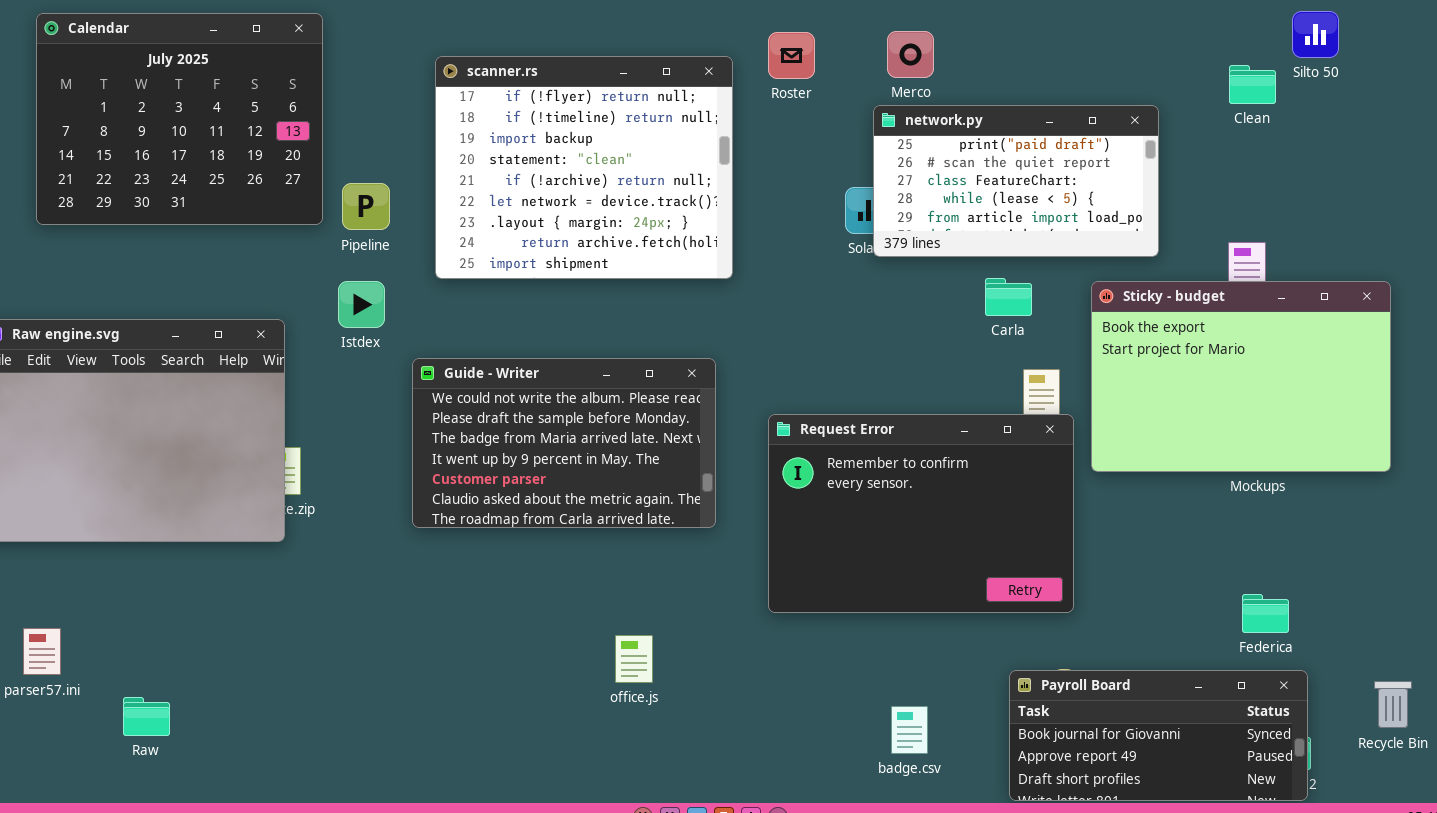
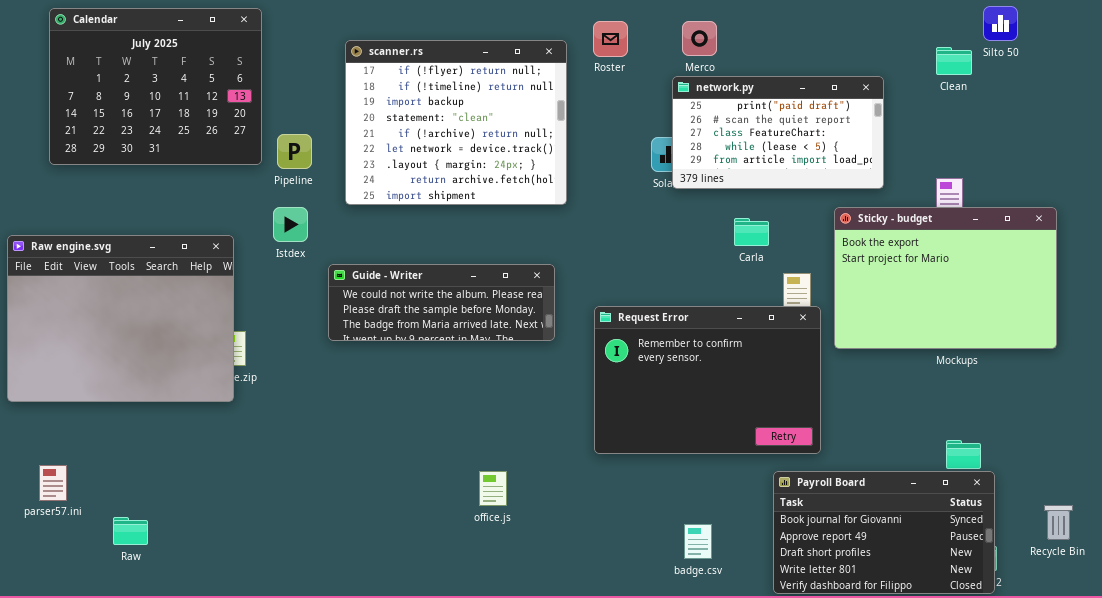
Carla: [985,278,1032,316] -> [734,218,769,246], moved
Guide - Writer: [412,358,716,528] -> [328,264,555,341], resized
Payroll Board: [1009,670,1308,801] -> [773,471,995,594], resized

